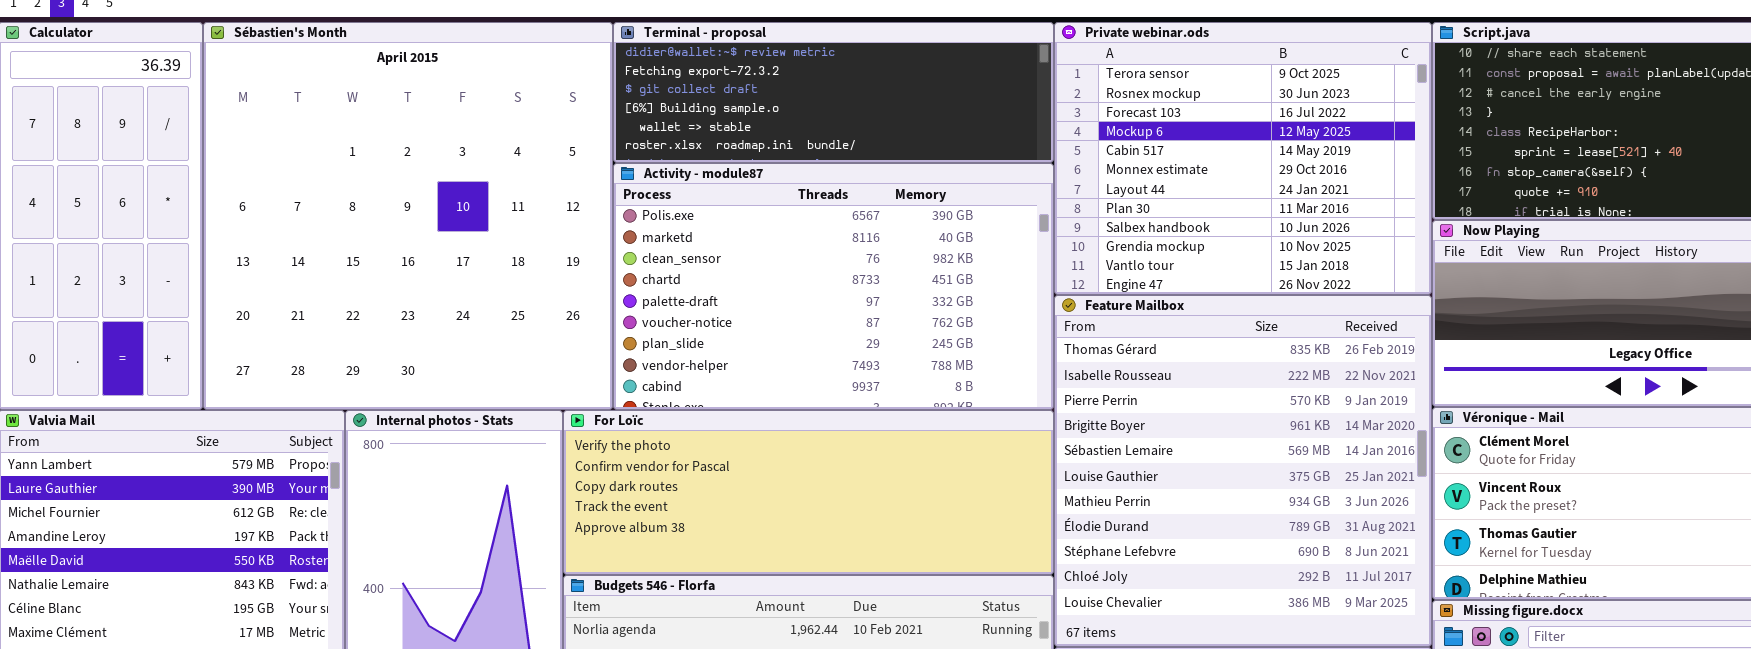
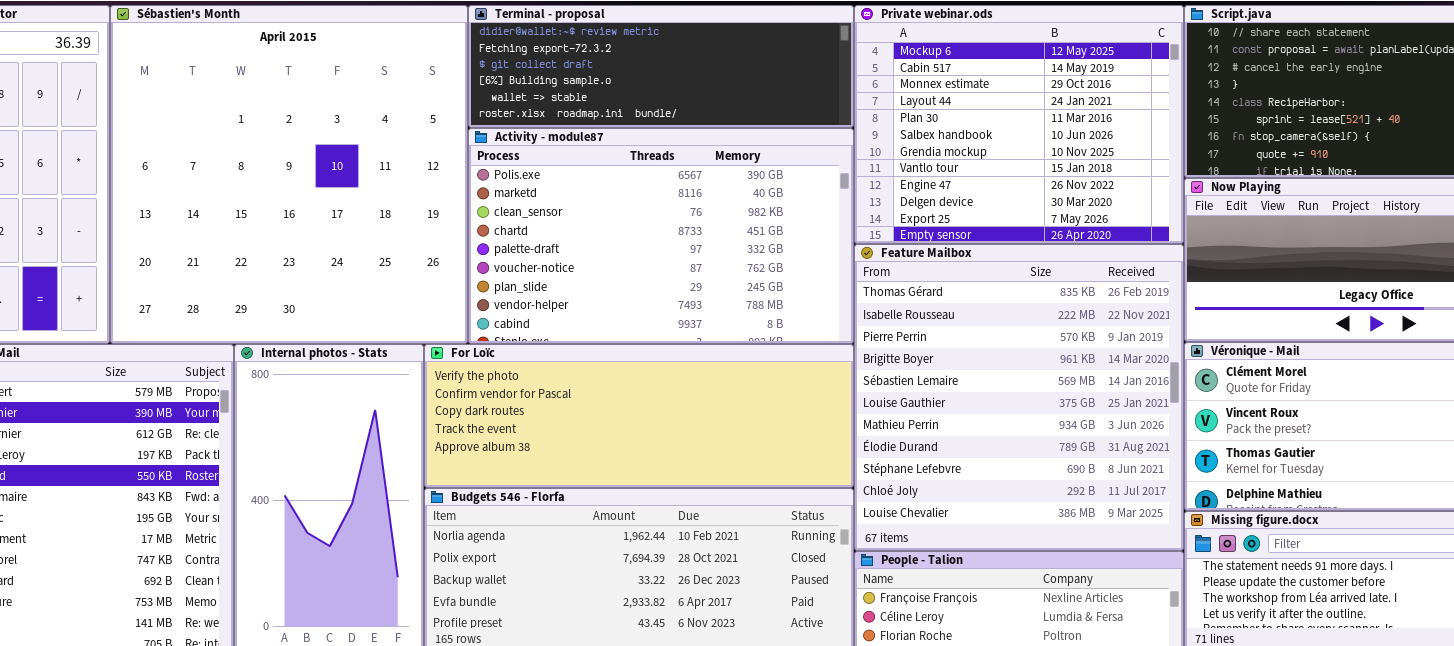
Private webinar.ods: [1054,22,1432,295] -> [854,5,1184,244], scrolled down 3 rows

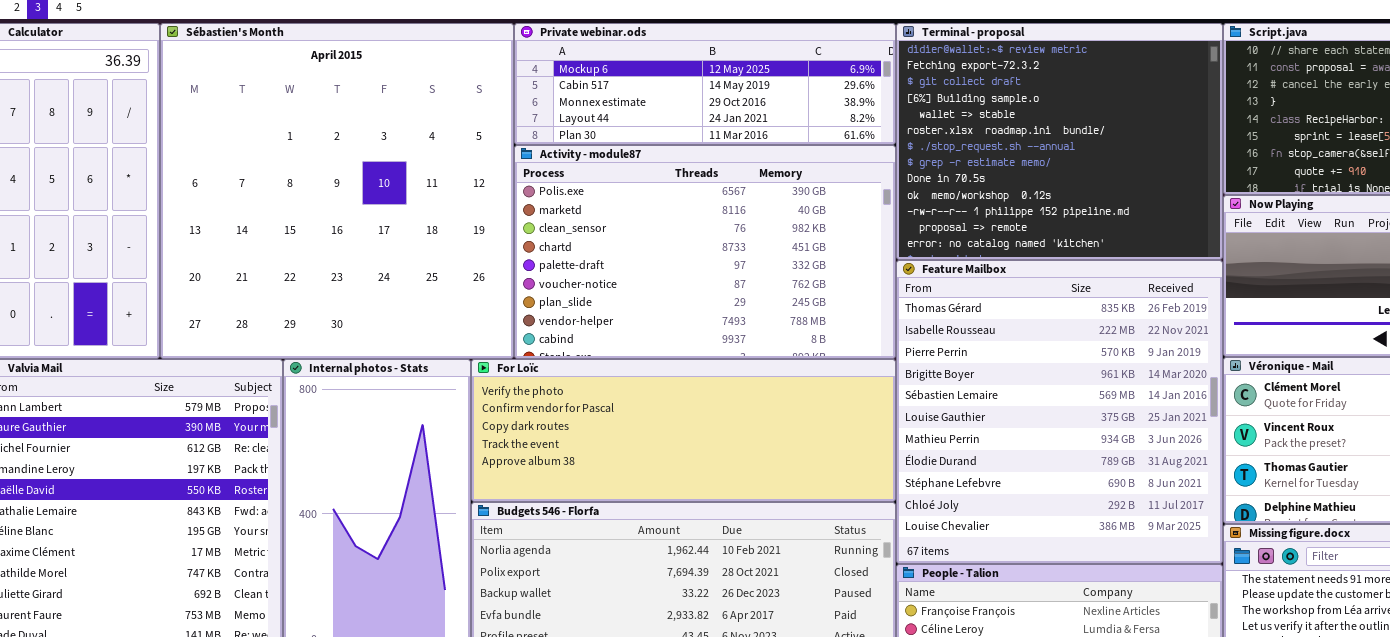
Terminal - proposal: [468,5,854,128] -> [896,23,1223,260], moved, resized
Private webinar.ods: [854,5,1184,244] -> [514,23,896,145], moved, resized

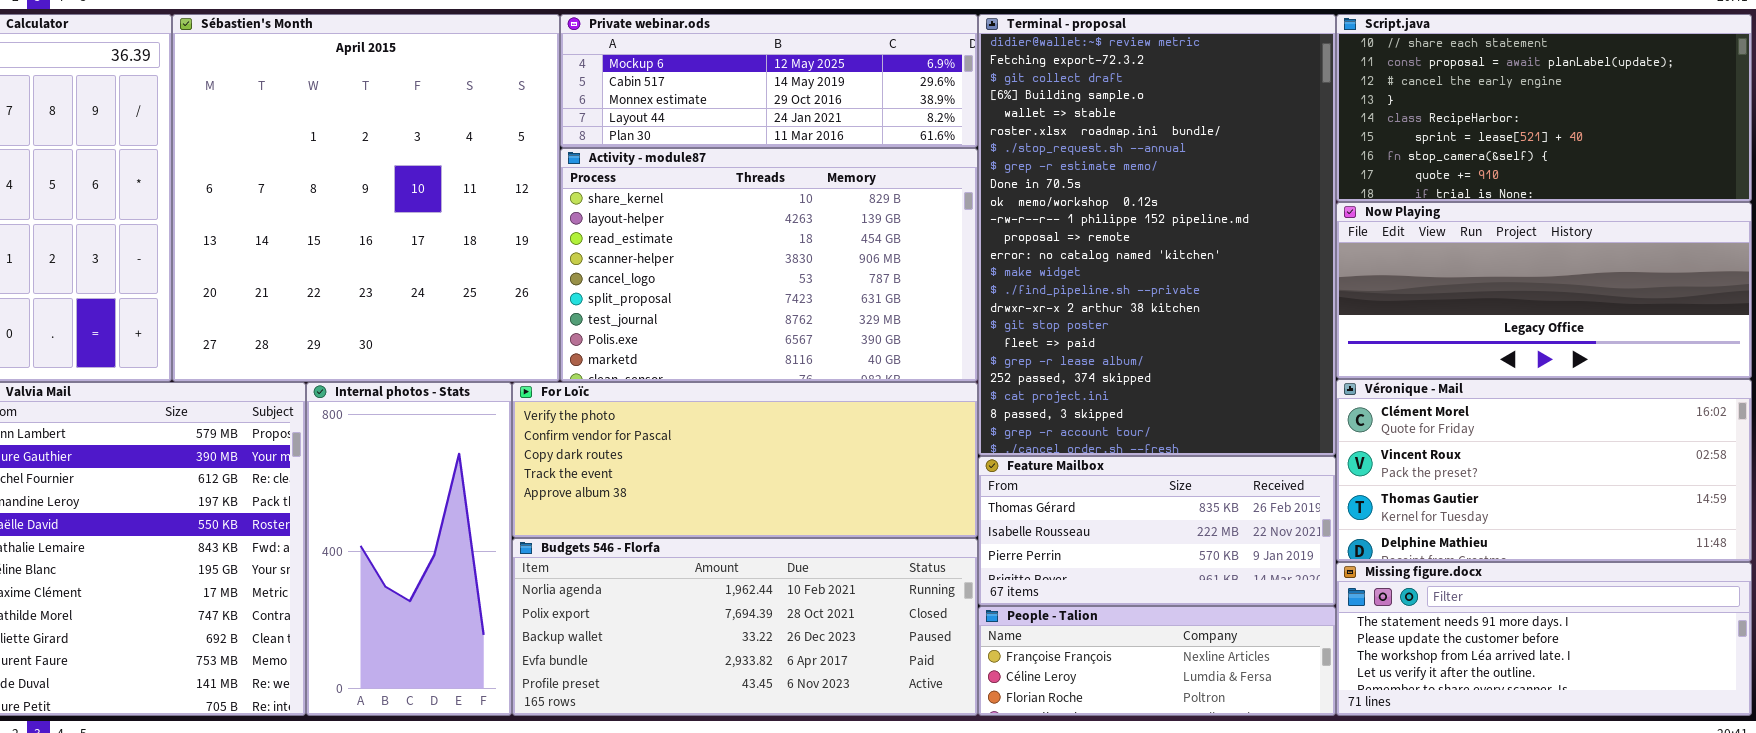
Terminal - proposal: [896,23,1223,260] -> [978,14,1336,456], resized
Activity - module87: [514,145,896,359] -> [560,148,978,382], scrolled up 7 rows
Feature Mailbox: [896,260,1223,564] -> [978,456,1336,606], resized

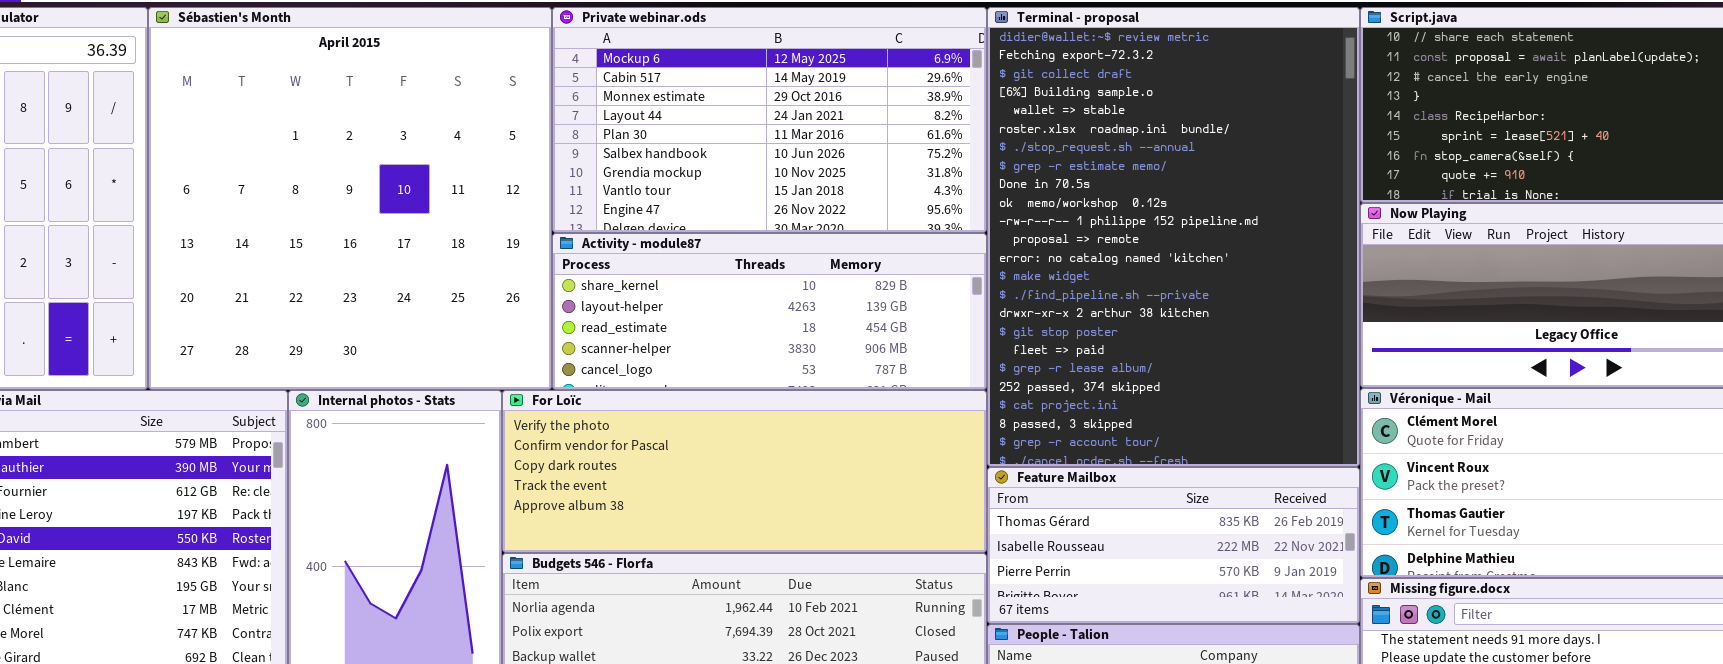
Private webinar.ods: [560,14,978,148] -> [552,7,987,233], resized
Activity - module87: [560,148,978,382] -> [552,233,987,390], resized

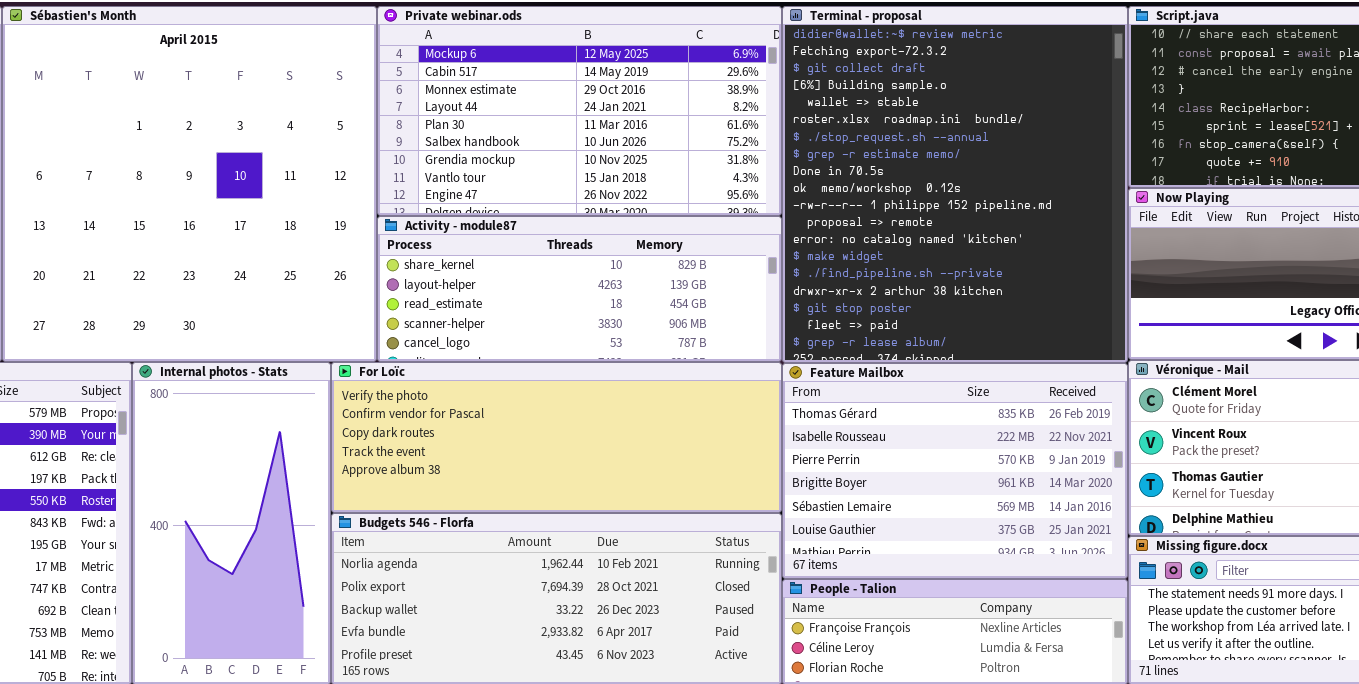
Terminal - proposal: [987,7,1360,467] -> [782,6,1128,363], resized
Feature Mailbox: [987,467,1360,624] -> [782,363,1128,579], resized

